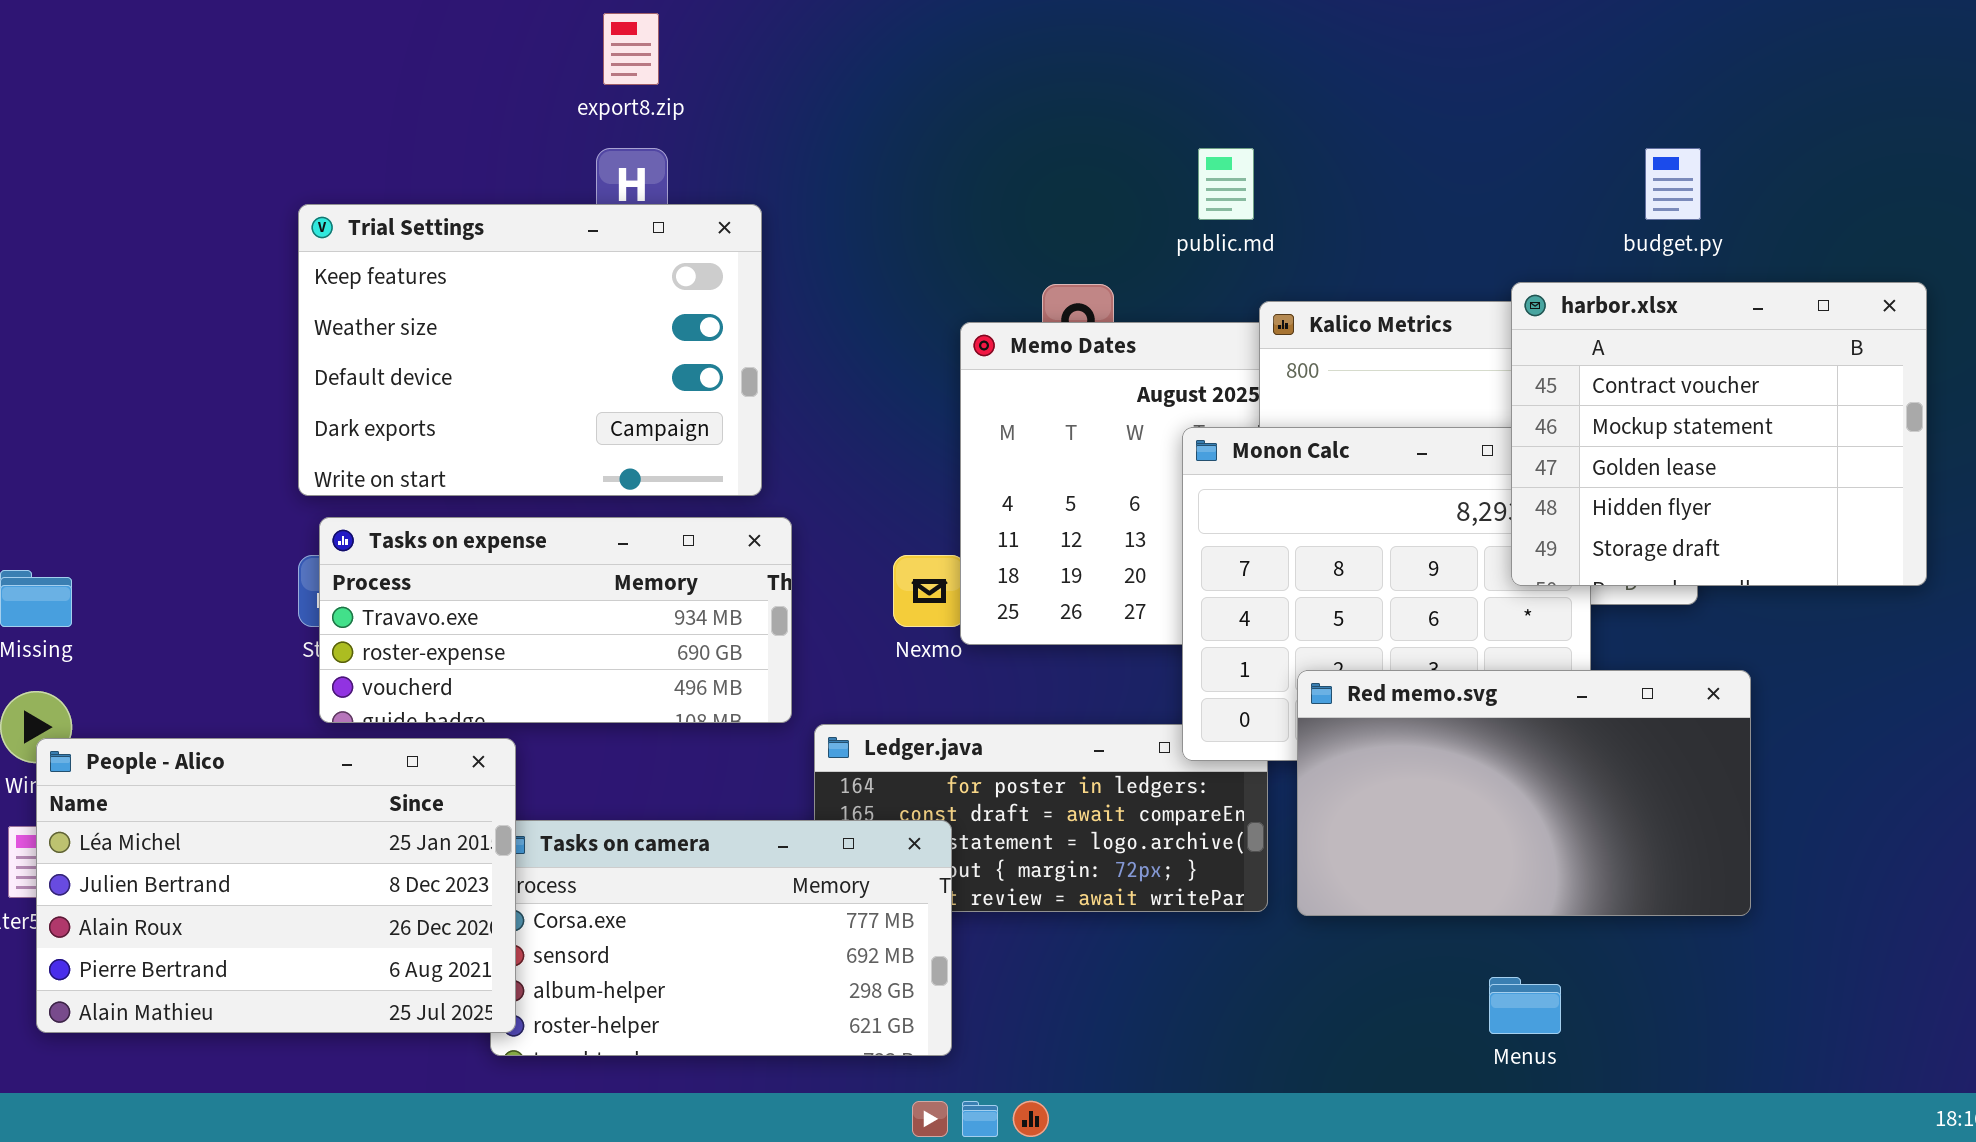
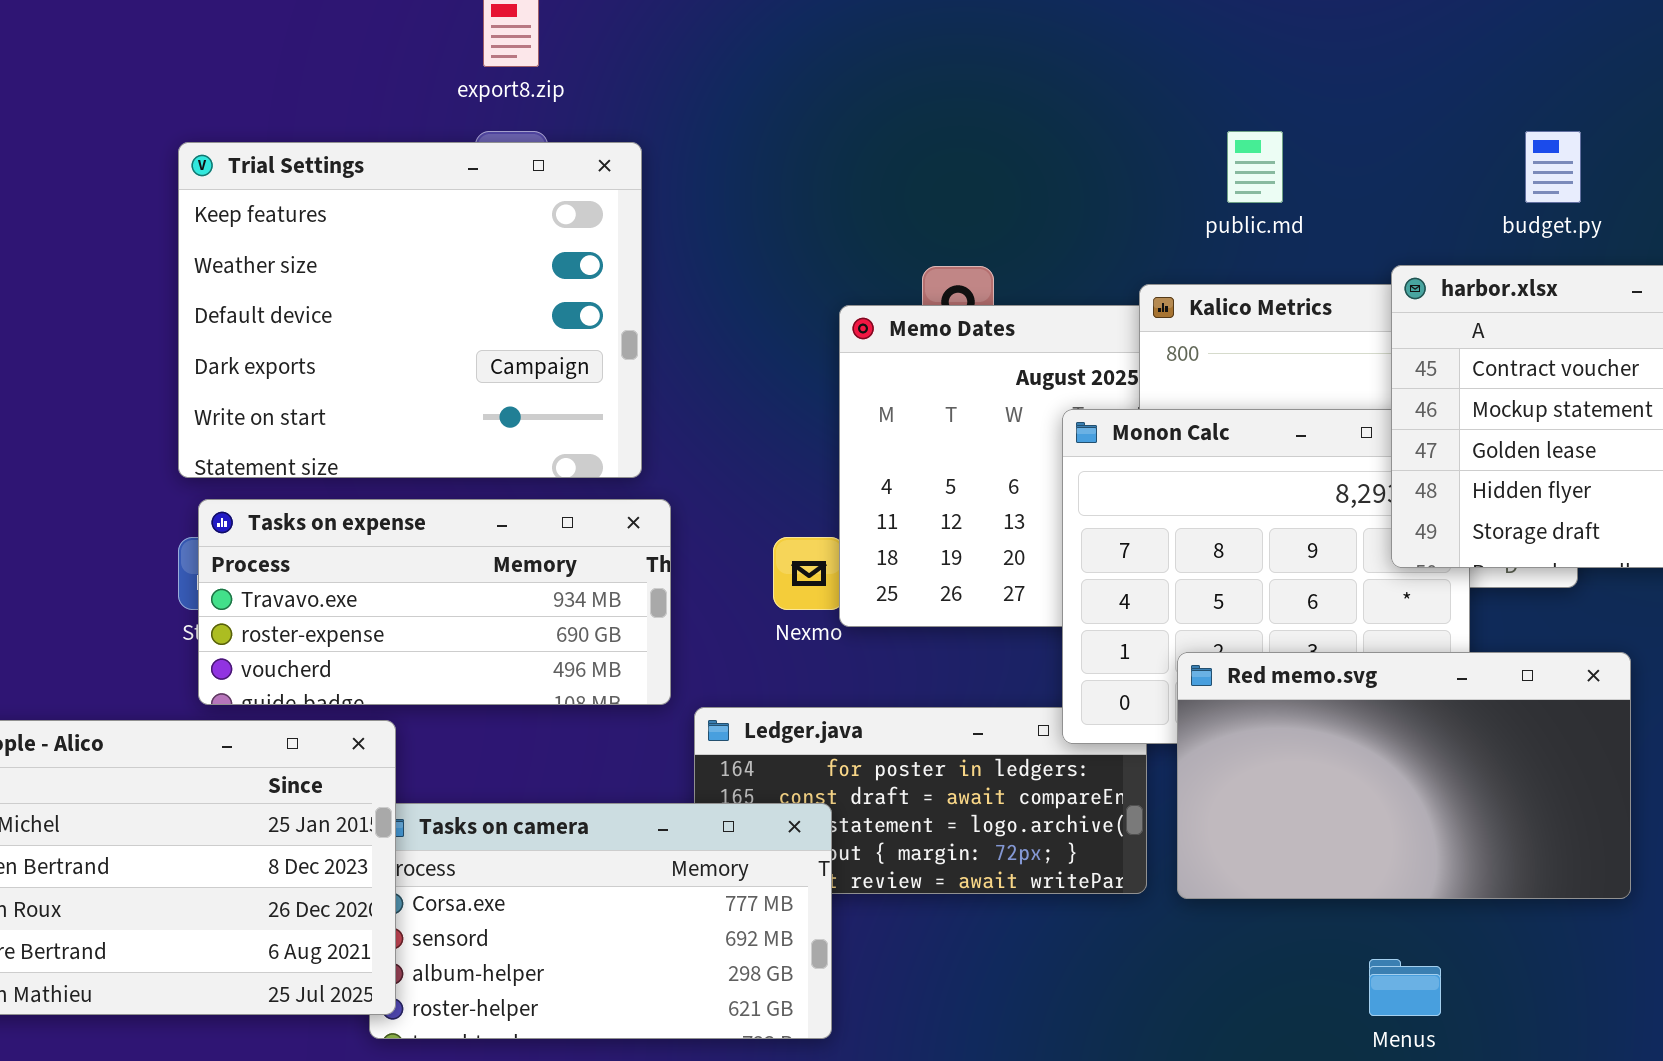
public.md: [1198,148,1254,220] -> [1227,131,1283,203], moved
Trial Settings: [298,204,762,496] -> [178,142,642,478], resized

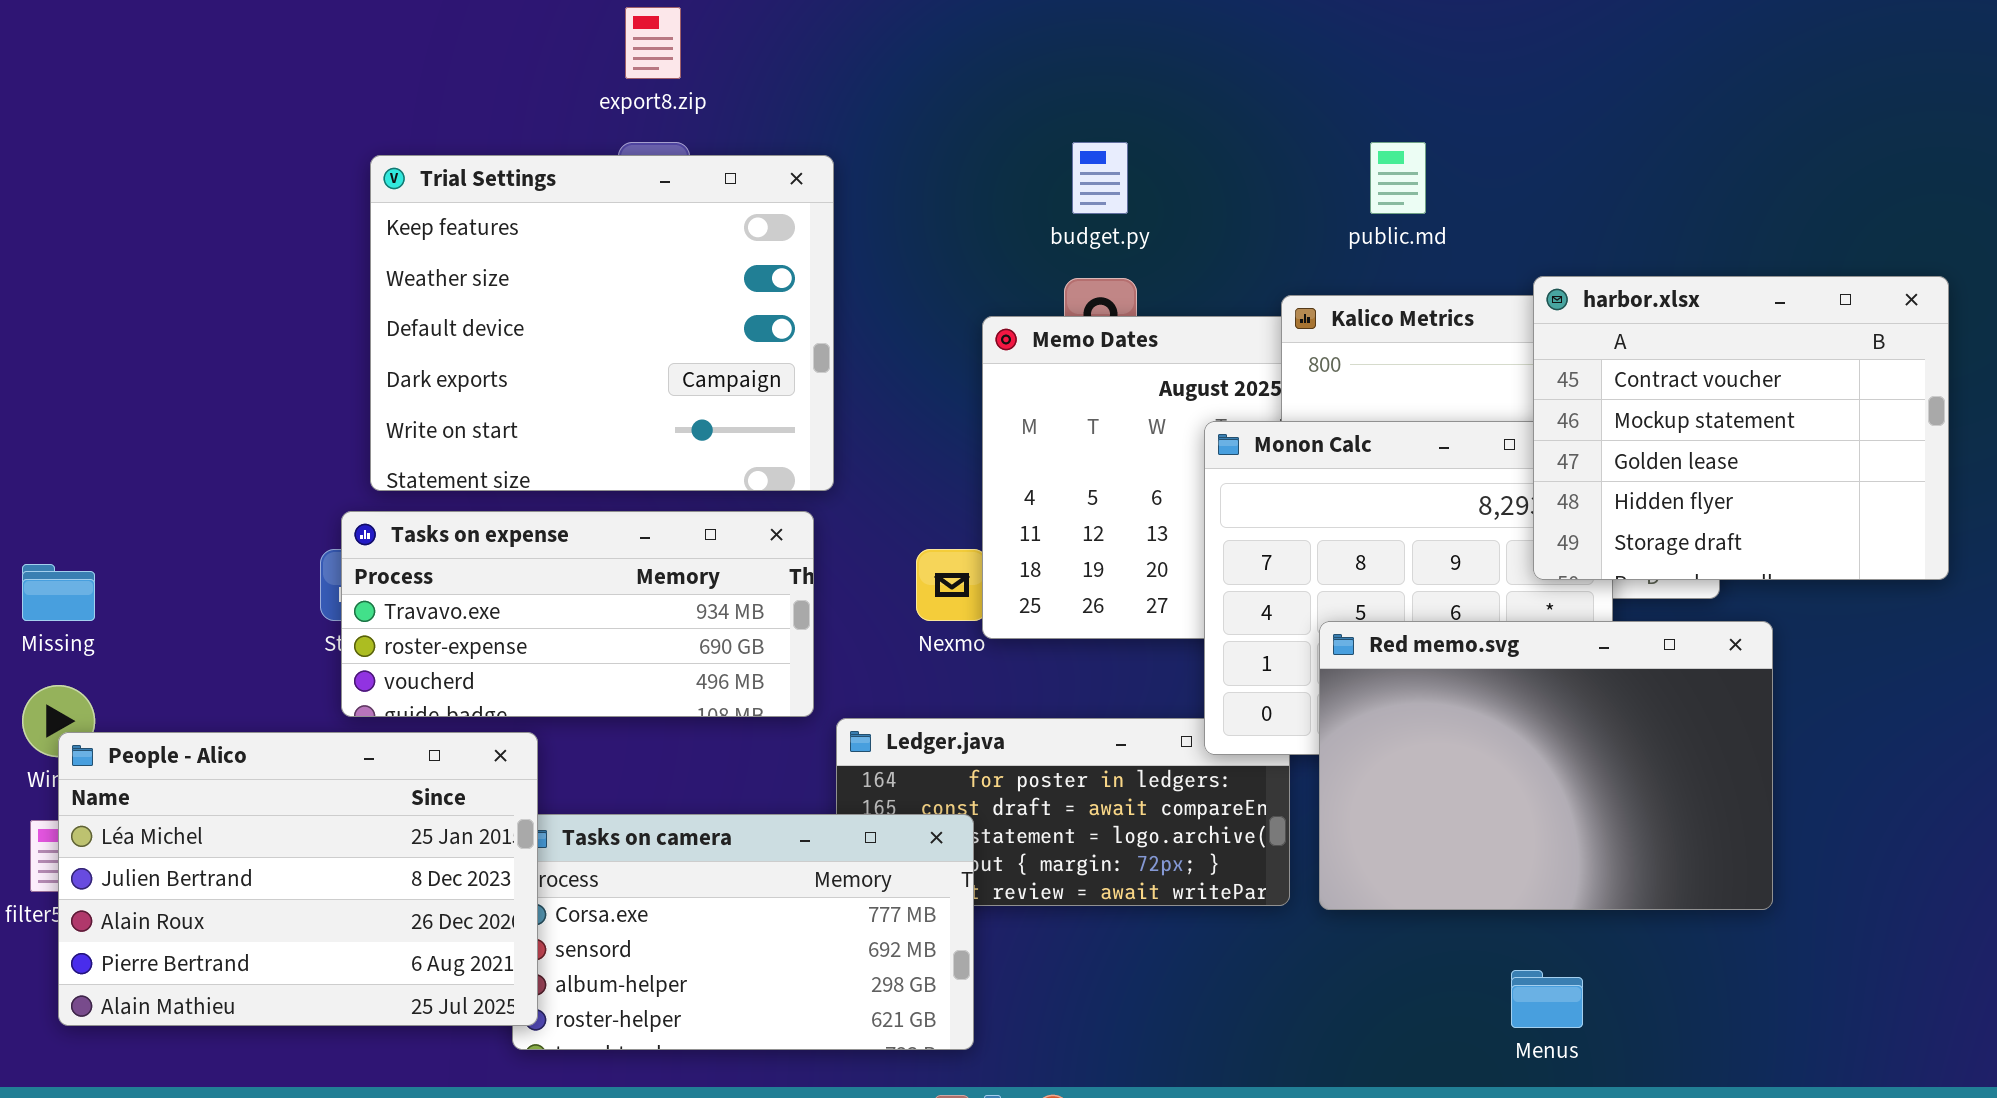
budget.py: [1525,131,1581,203] -> [1072,142,1128,214], moved
Trial Settings: [178,142,642,478] -> [370,155,834,491], moved
Red memo.svg: [1177,652,1631,899] -> [1319,621,1773,910], resized

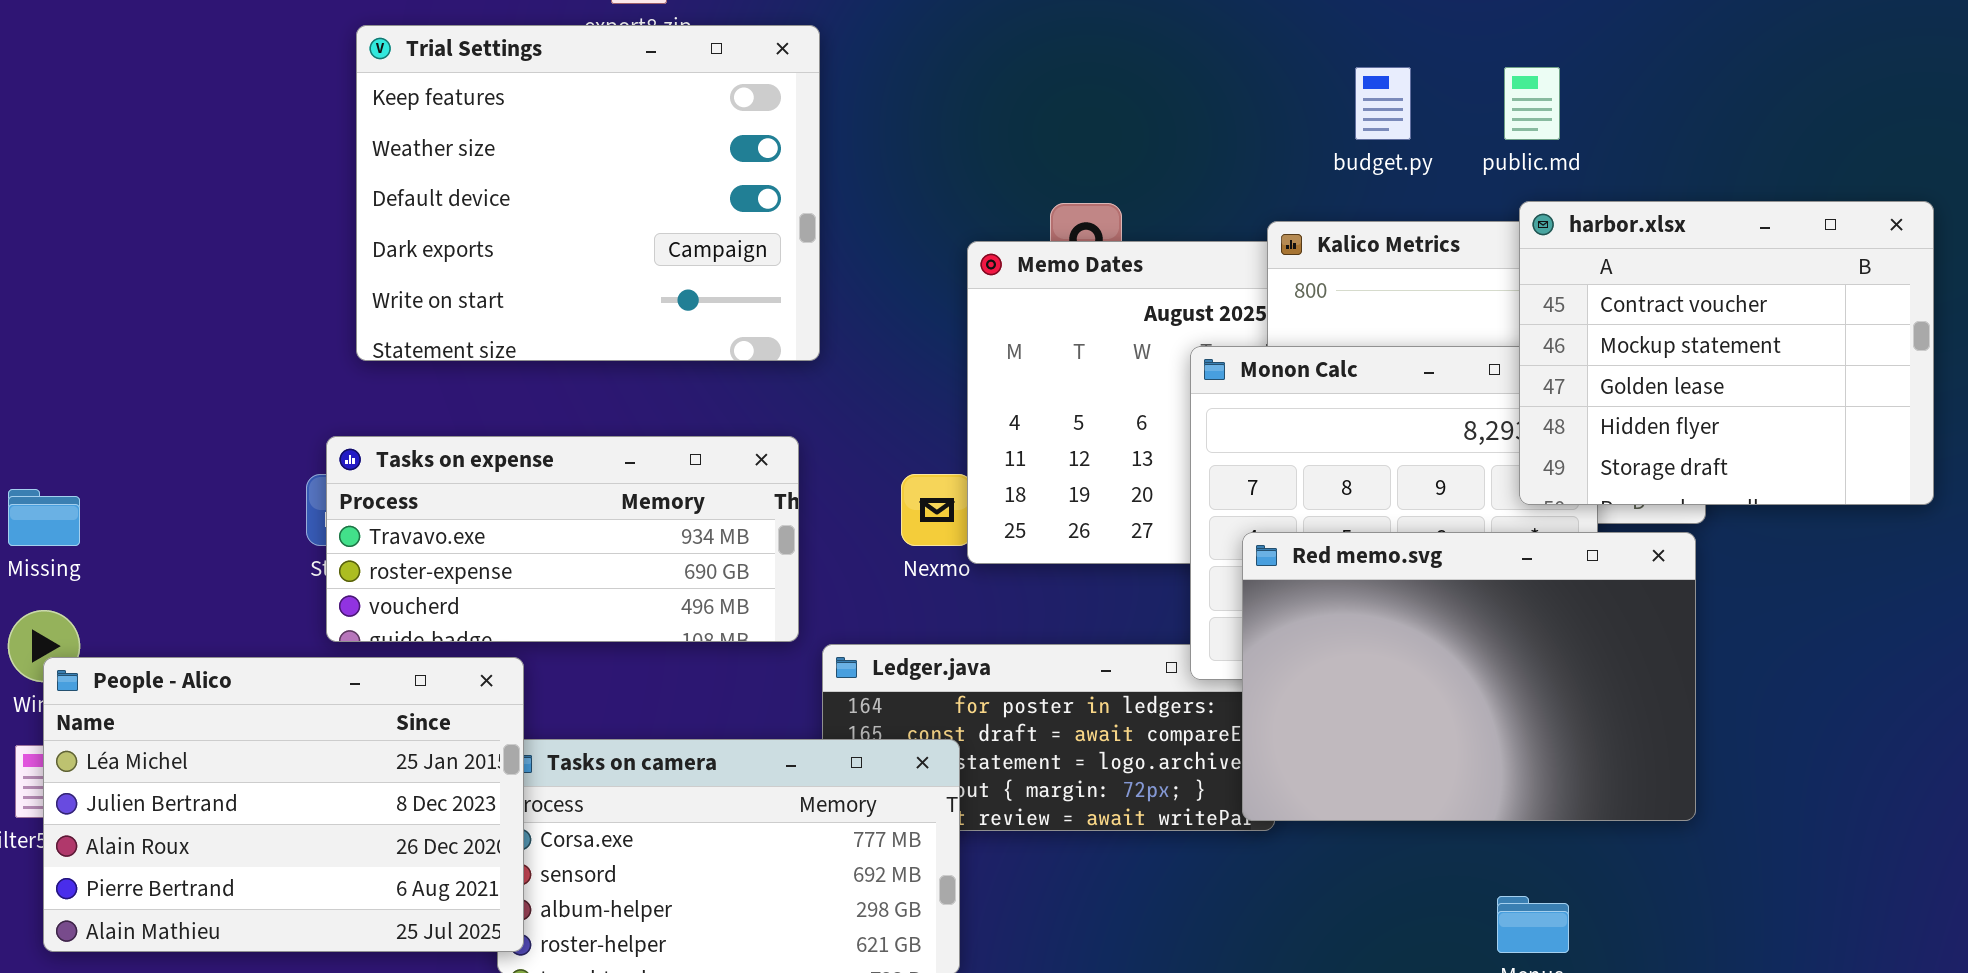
budget.py: [1072,142,1128,214] -> [1355,67,1411,140], moved
public.md: [1370,142,1426,214] -> [1504,67,1560,140], moved
Trial Settings: [370,155,834,491] -> [356,25,820,361], moved
Red memo.svg: [1319,621,1773,910] -> [1242,532,1696,821], moved

